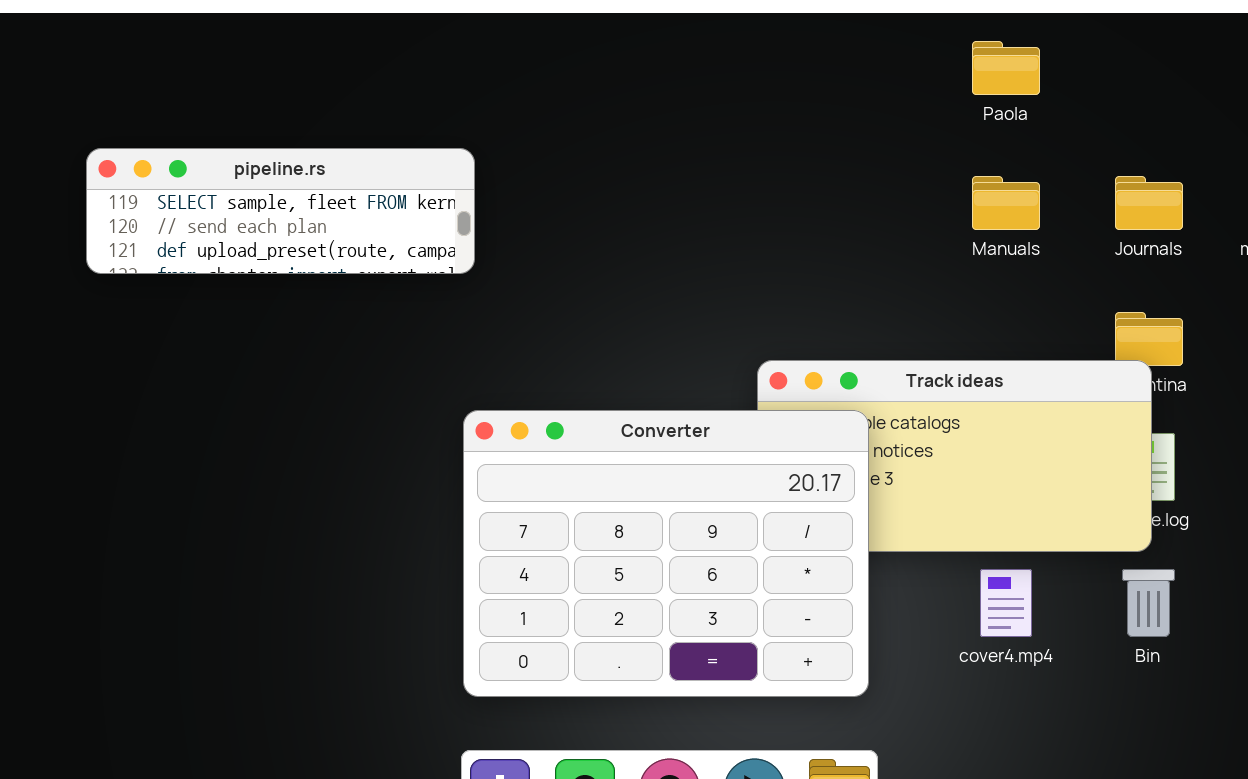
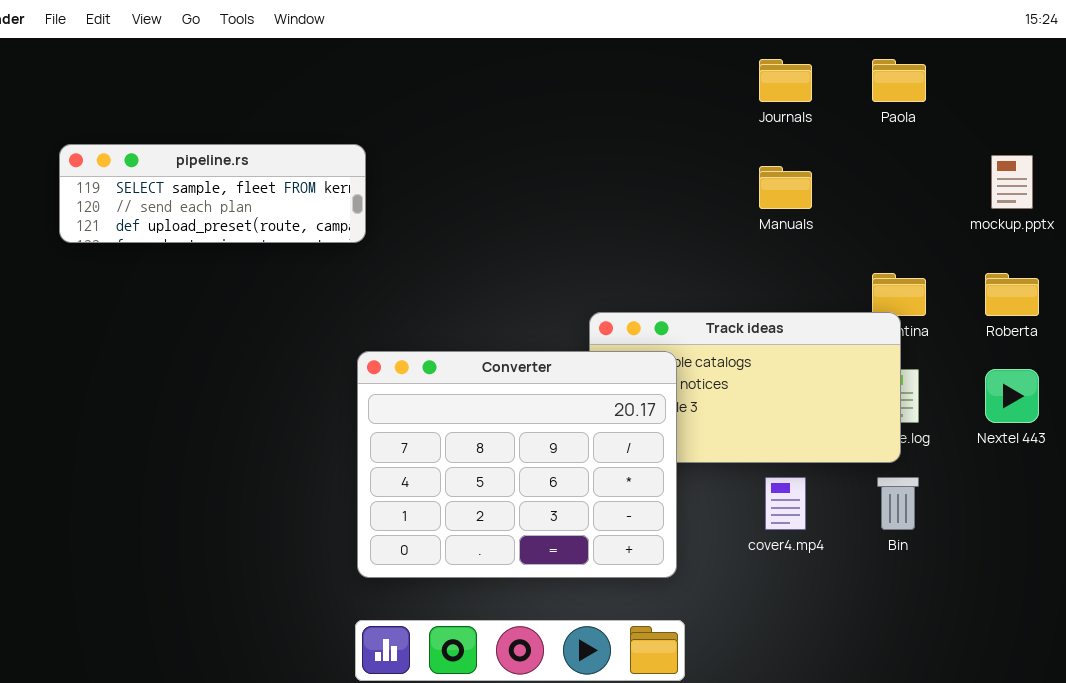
Paola: [972,41,1040,95] -> [872,59,926,102], moved
Journals: [1115,176,1183,230] -> [759,59,812,102], moved

